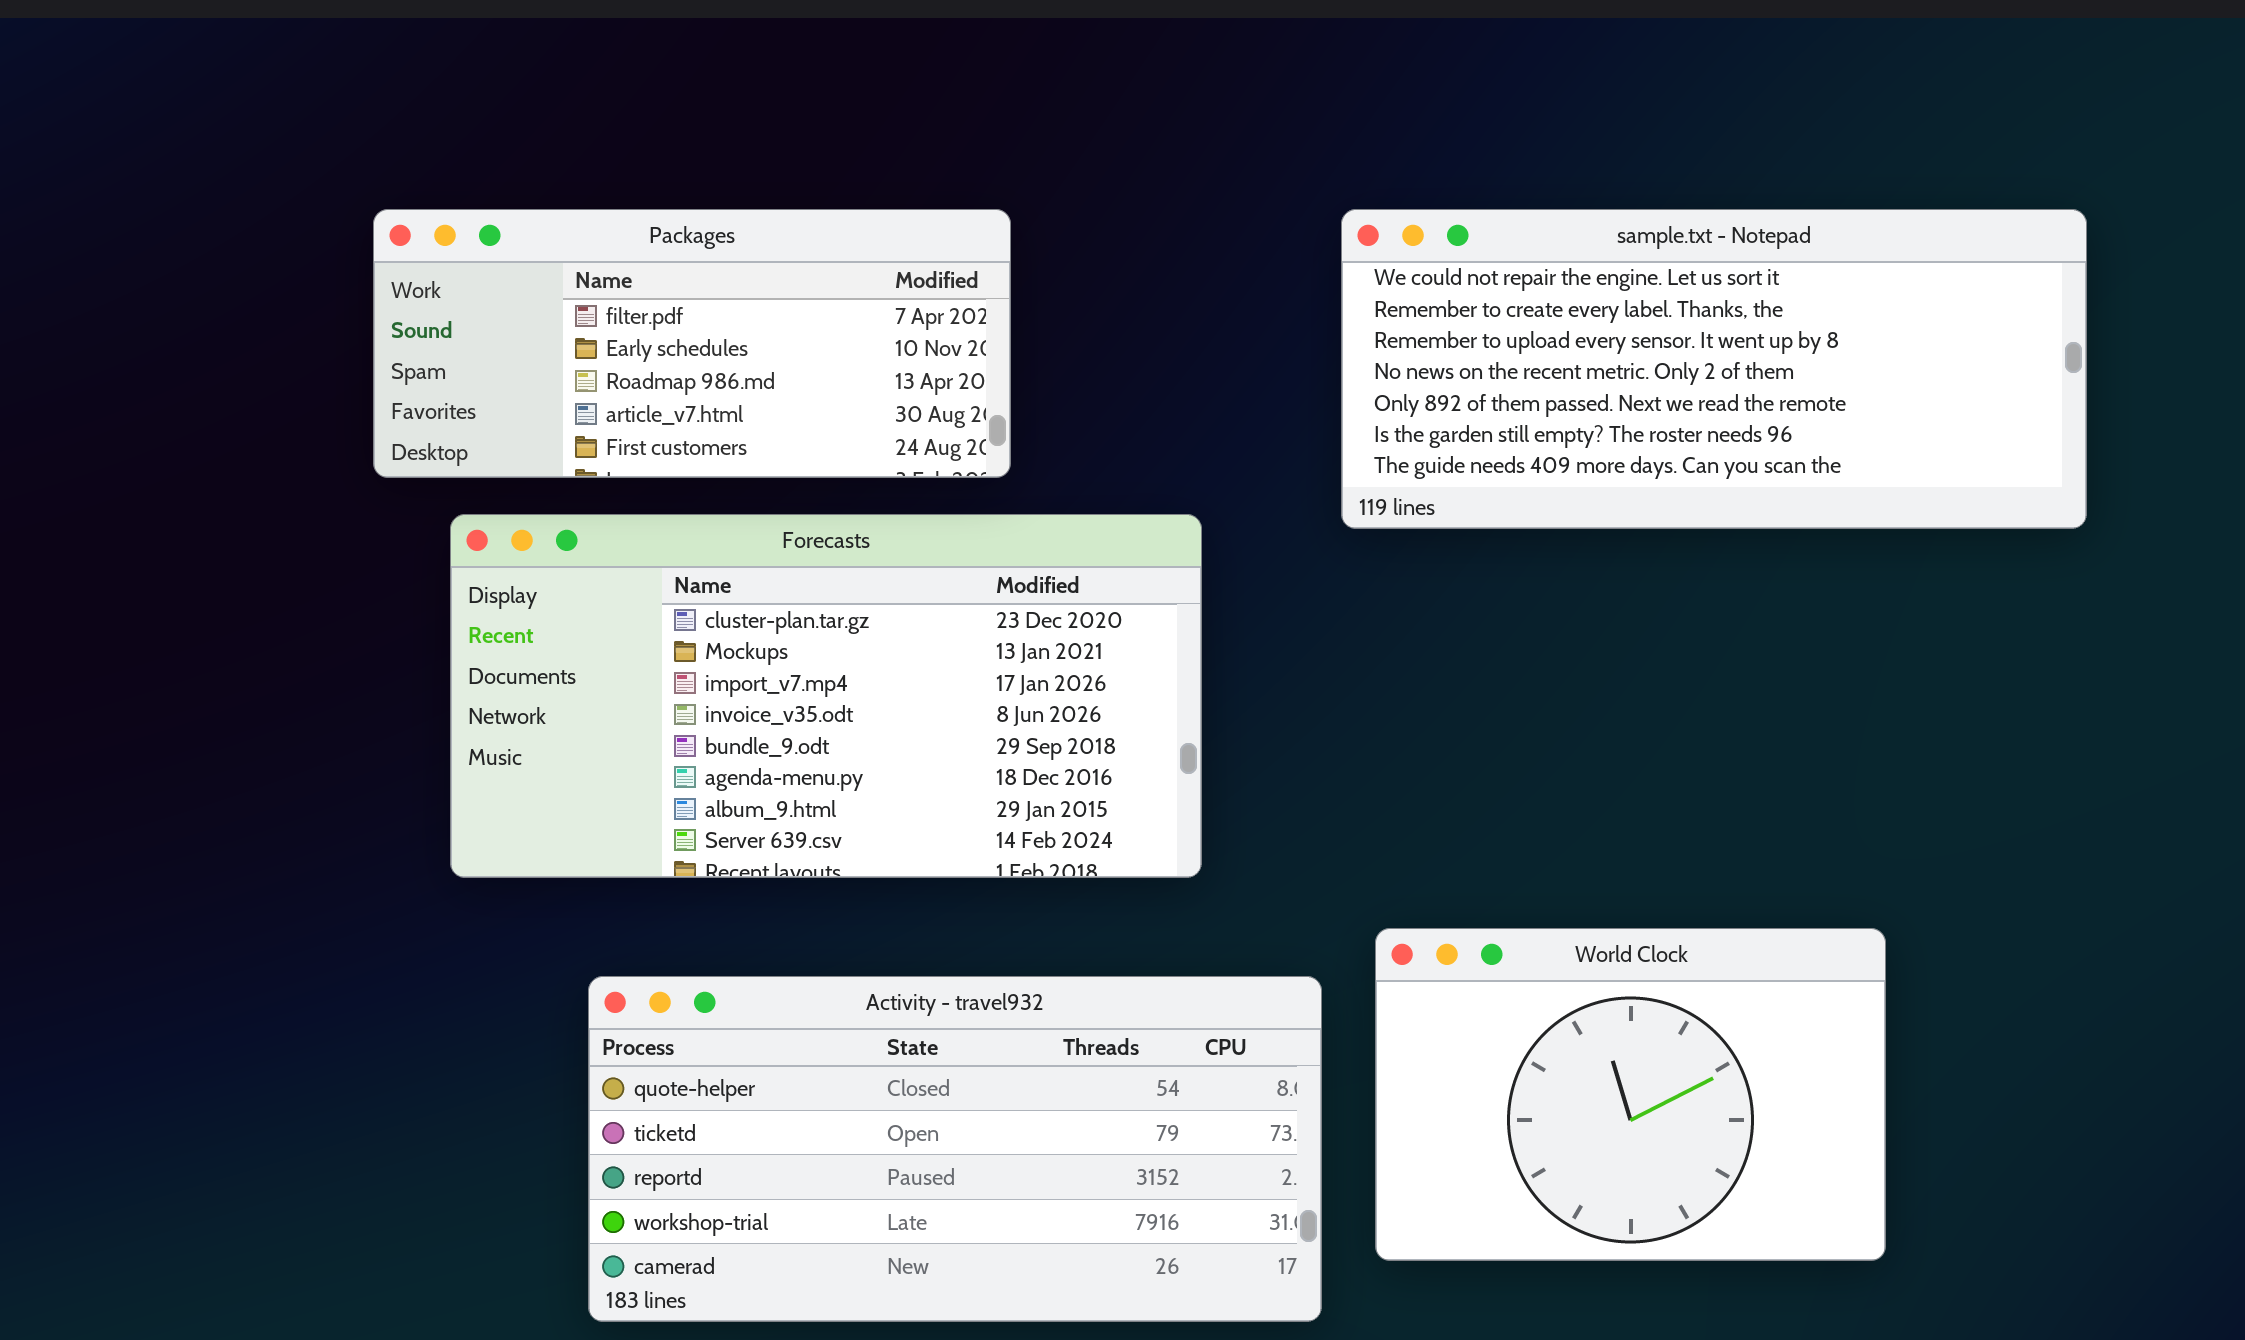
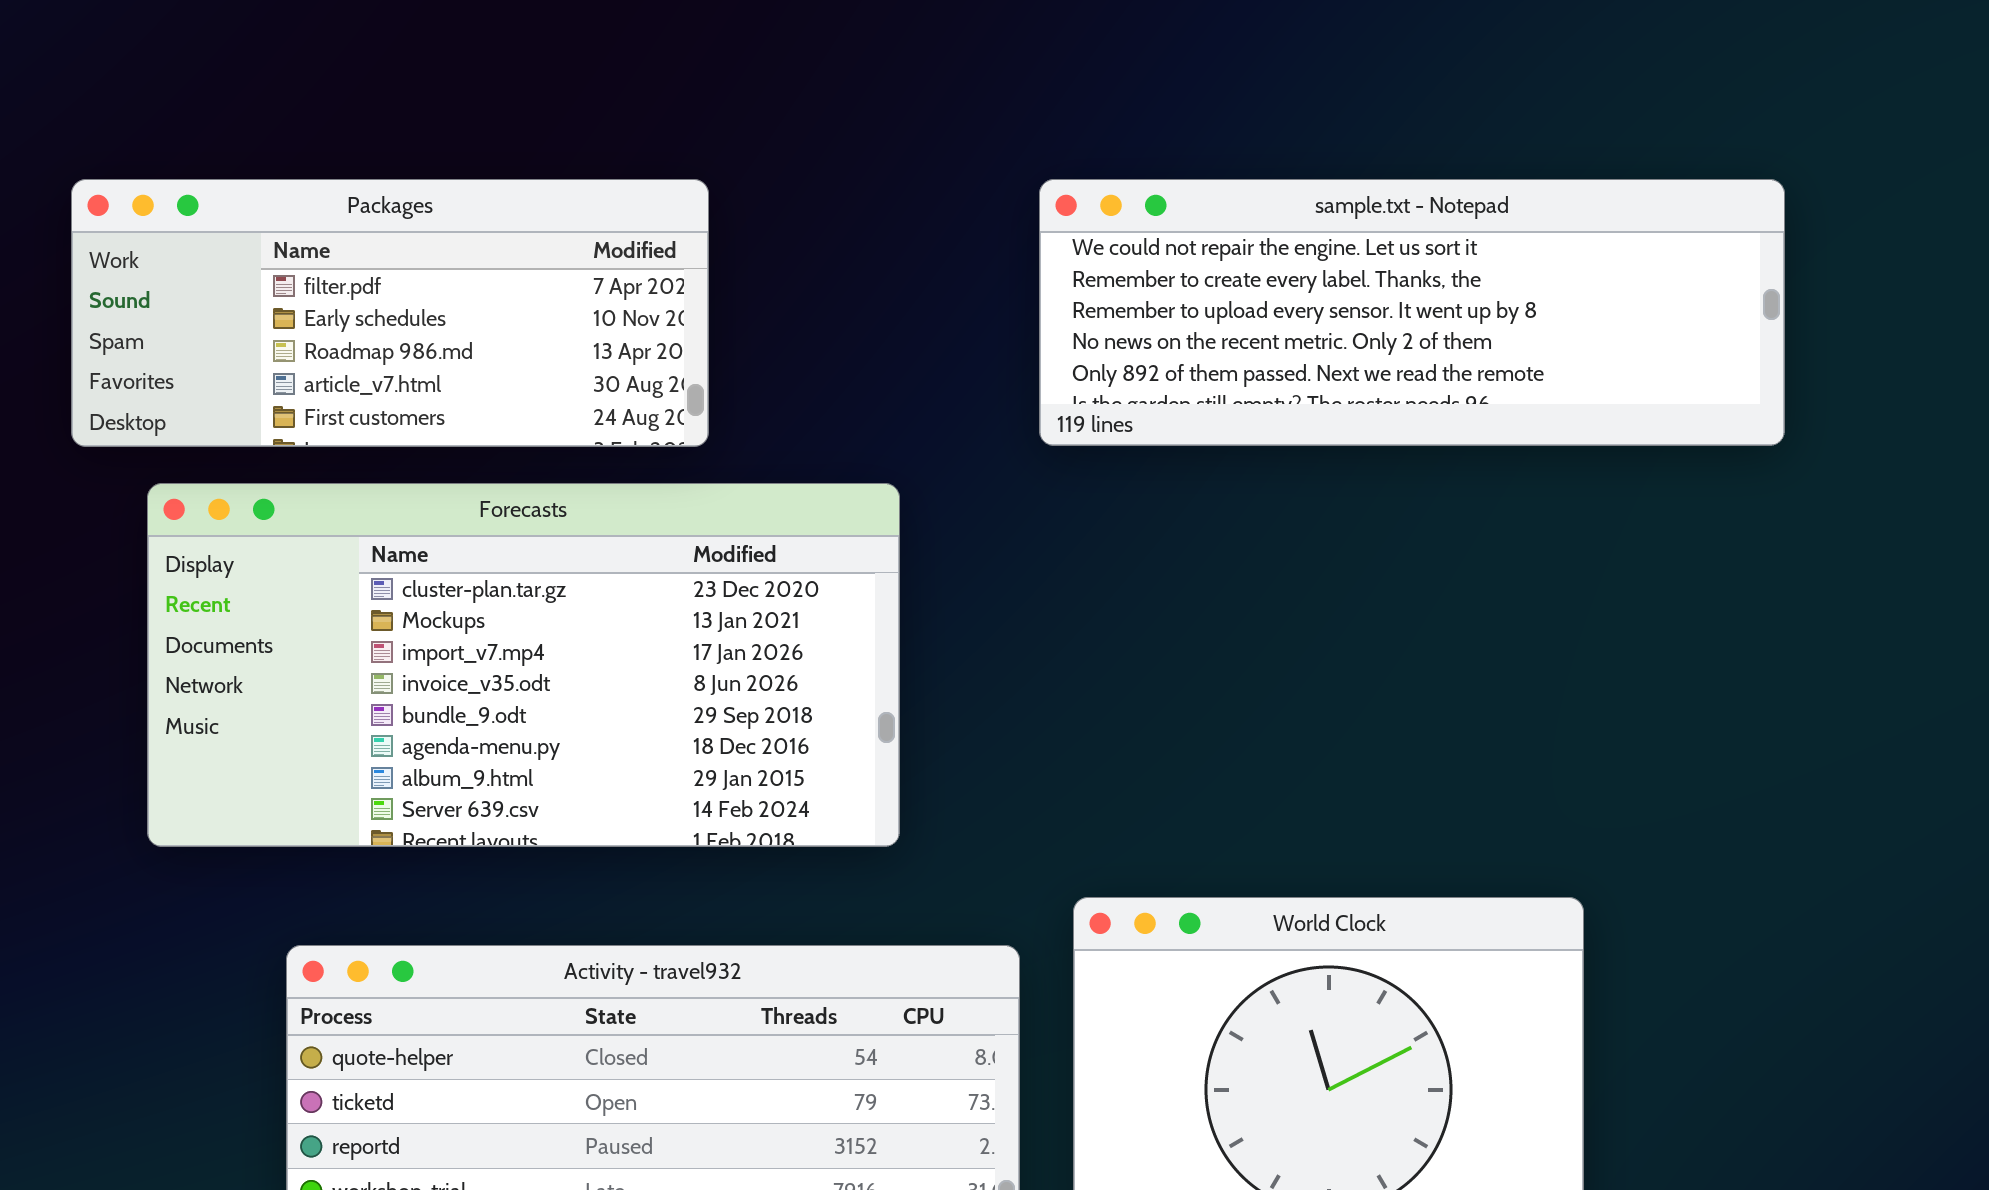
sample.txt - Notepad: [1341,209,2087,529] -> [1039,179,1785,446], resized

